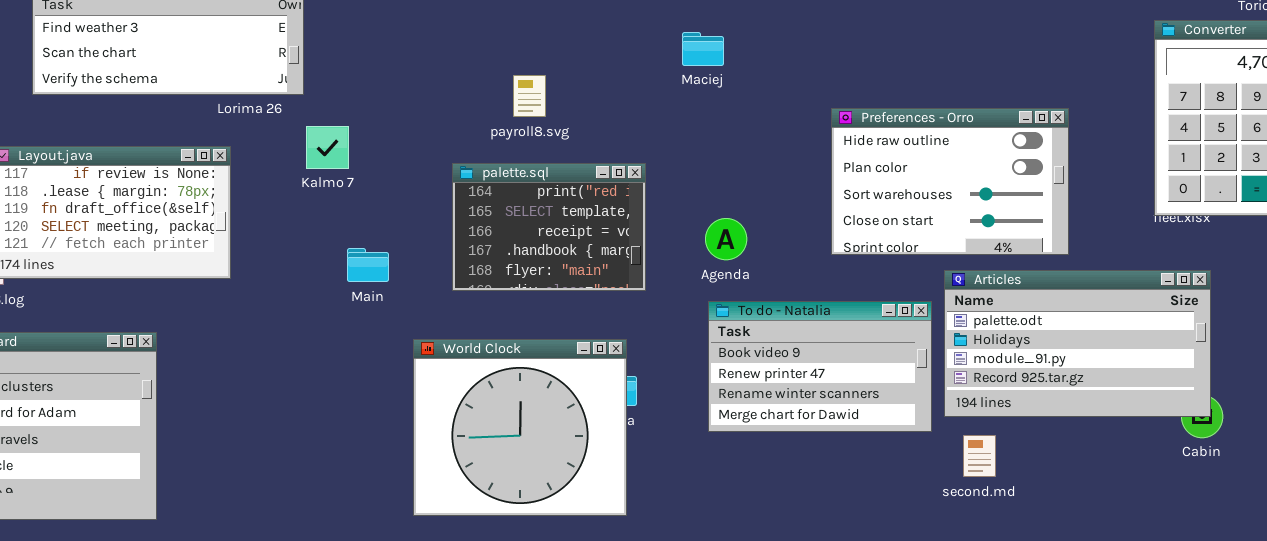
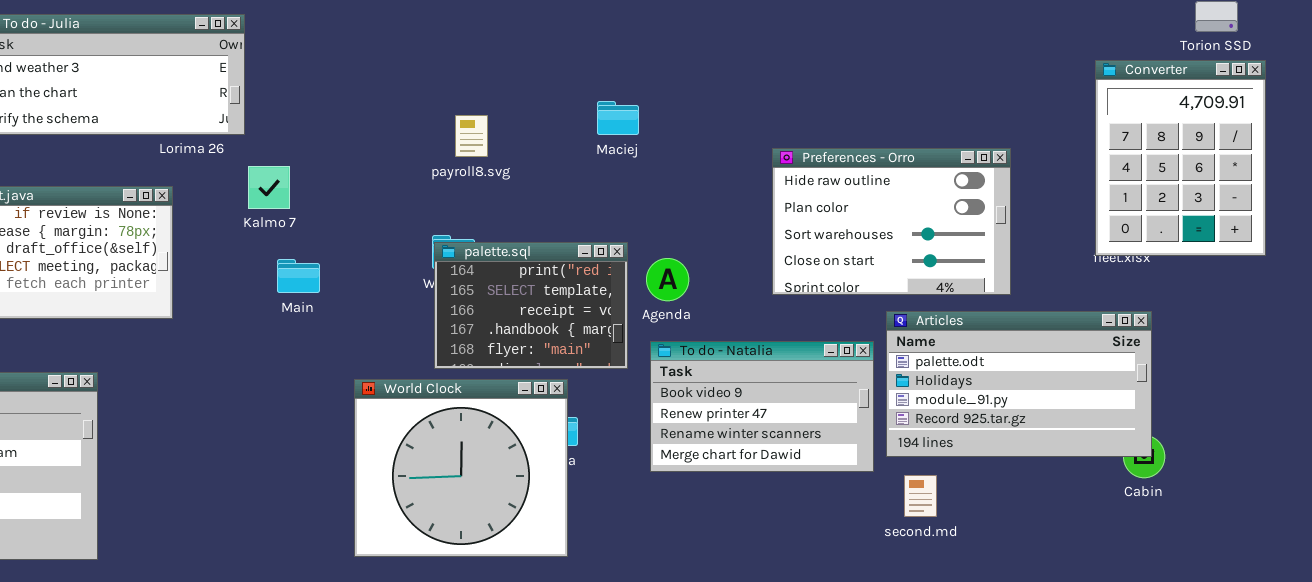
Maciej: [682,32,724,66] -> [597,101,639,135], moved
palette.sql: [452,163,646,291] -> [434,242,628,369], moved
Main: [347,248,389,282] -> [277,259,320,293], moved

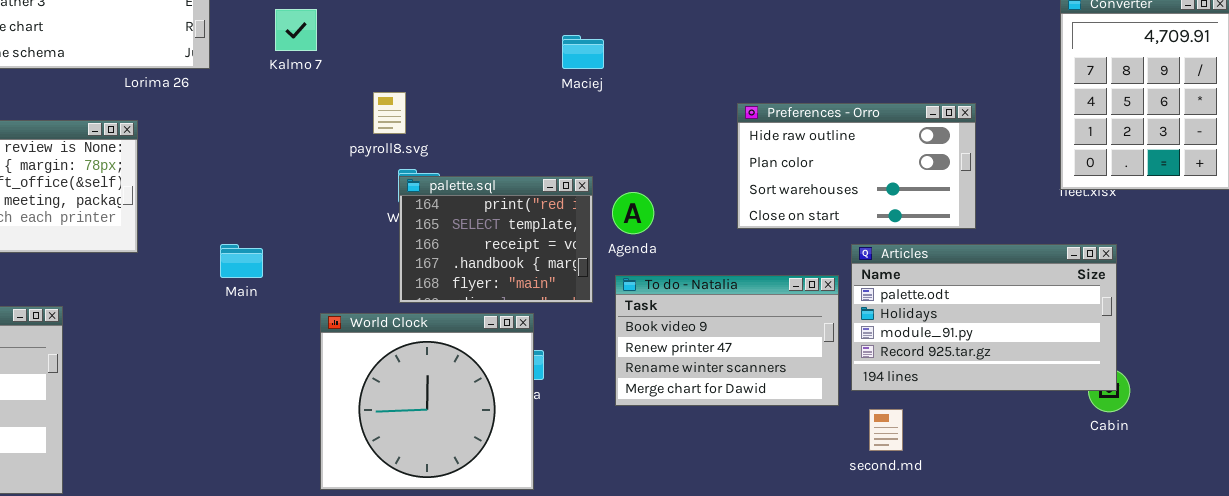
payroll8.svg: [455,115,488,157] -> [373,92,406,134], moved
Preferences - Orro: [772,148,1011,295] -> [737,103,976,229], resized
Kalmo 7: [248,166,290,209] -> [275,9,317,51], moved
Main: [277,259,320,293] -> [220,244,263,278], moved

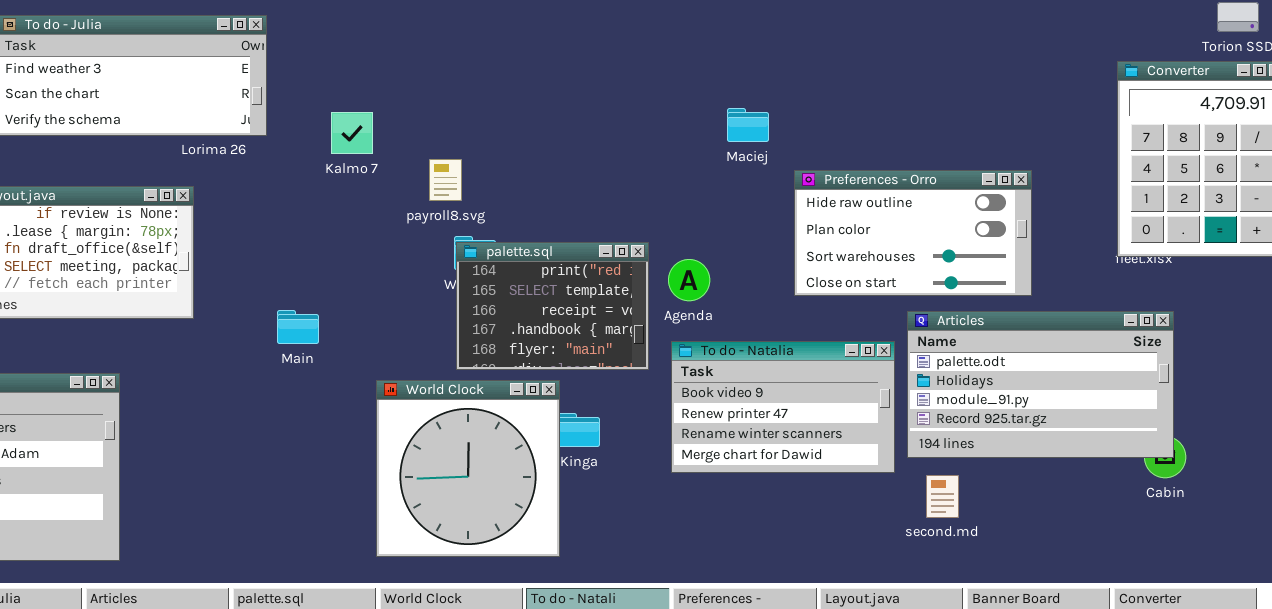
Kalmo 7: [275,9,317,51] -> [331,112,373,154], moved
Maciej: [562,35,604,69] -> [727,108,769,142], moved
World Clock: [320,313,534,490] -> [376,380,560,557], resized

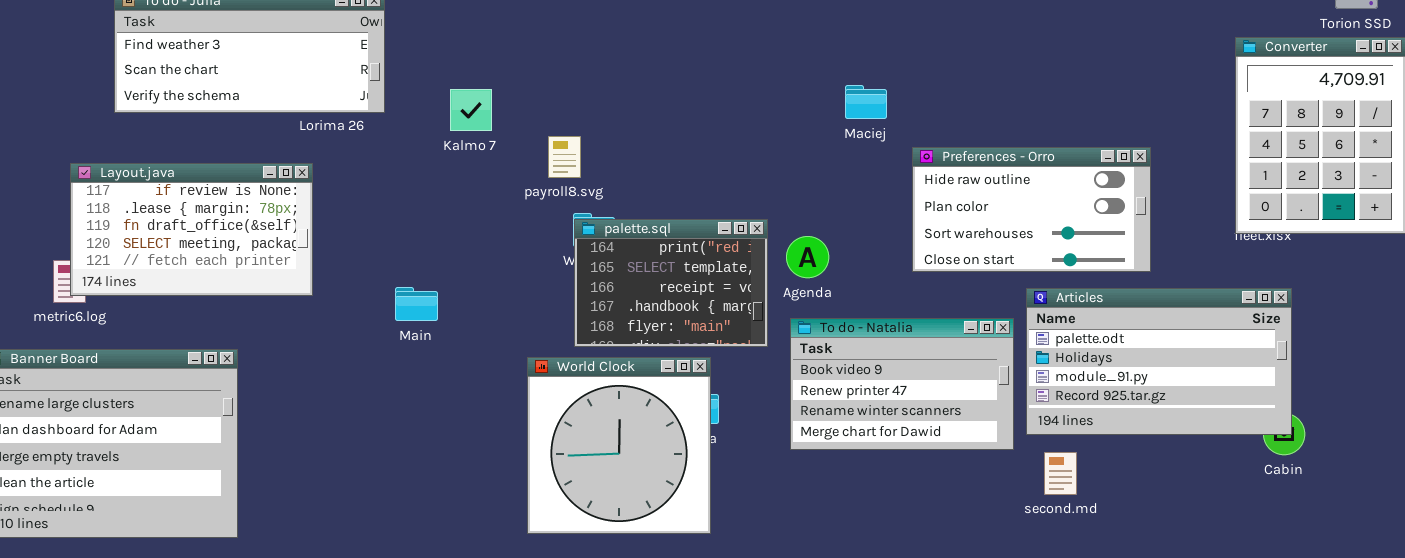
World Clock: [376,380,560,557] -> [527,357,711,534], moved

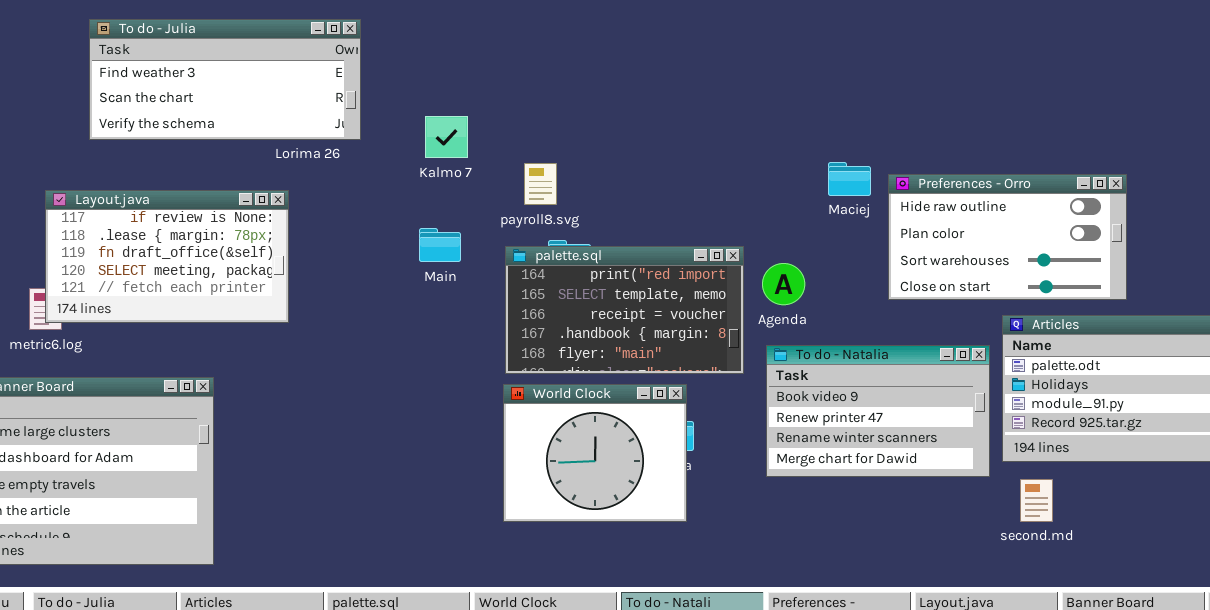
Maciej: [845,85,887,119] -> [828,162,871,196], moved
palette.sql: [574,219,768,347] -> [505,246,744,374], resized
Main: [395,287,438,321] -> [419,228,461,262], moved
World Clock: [527,357,711,534] -> [503,384,687,522], resized

